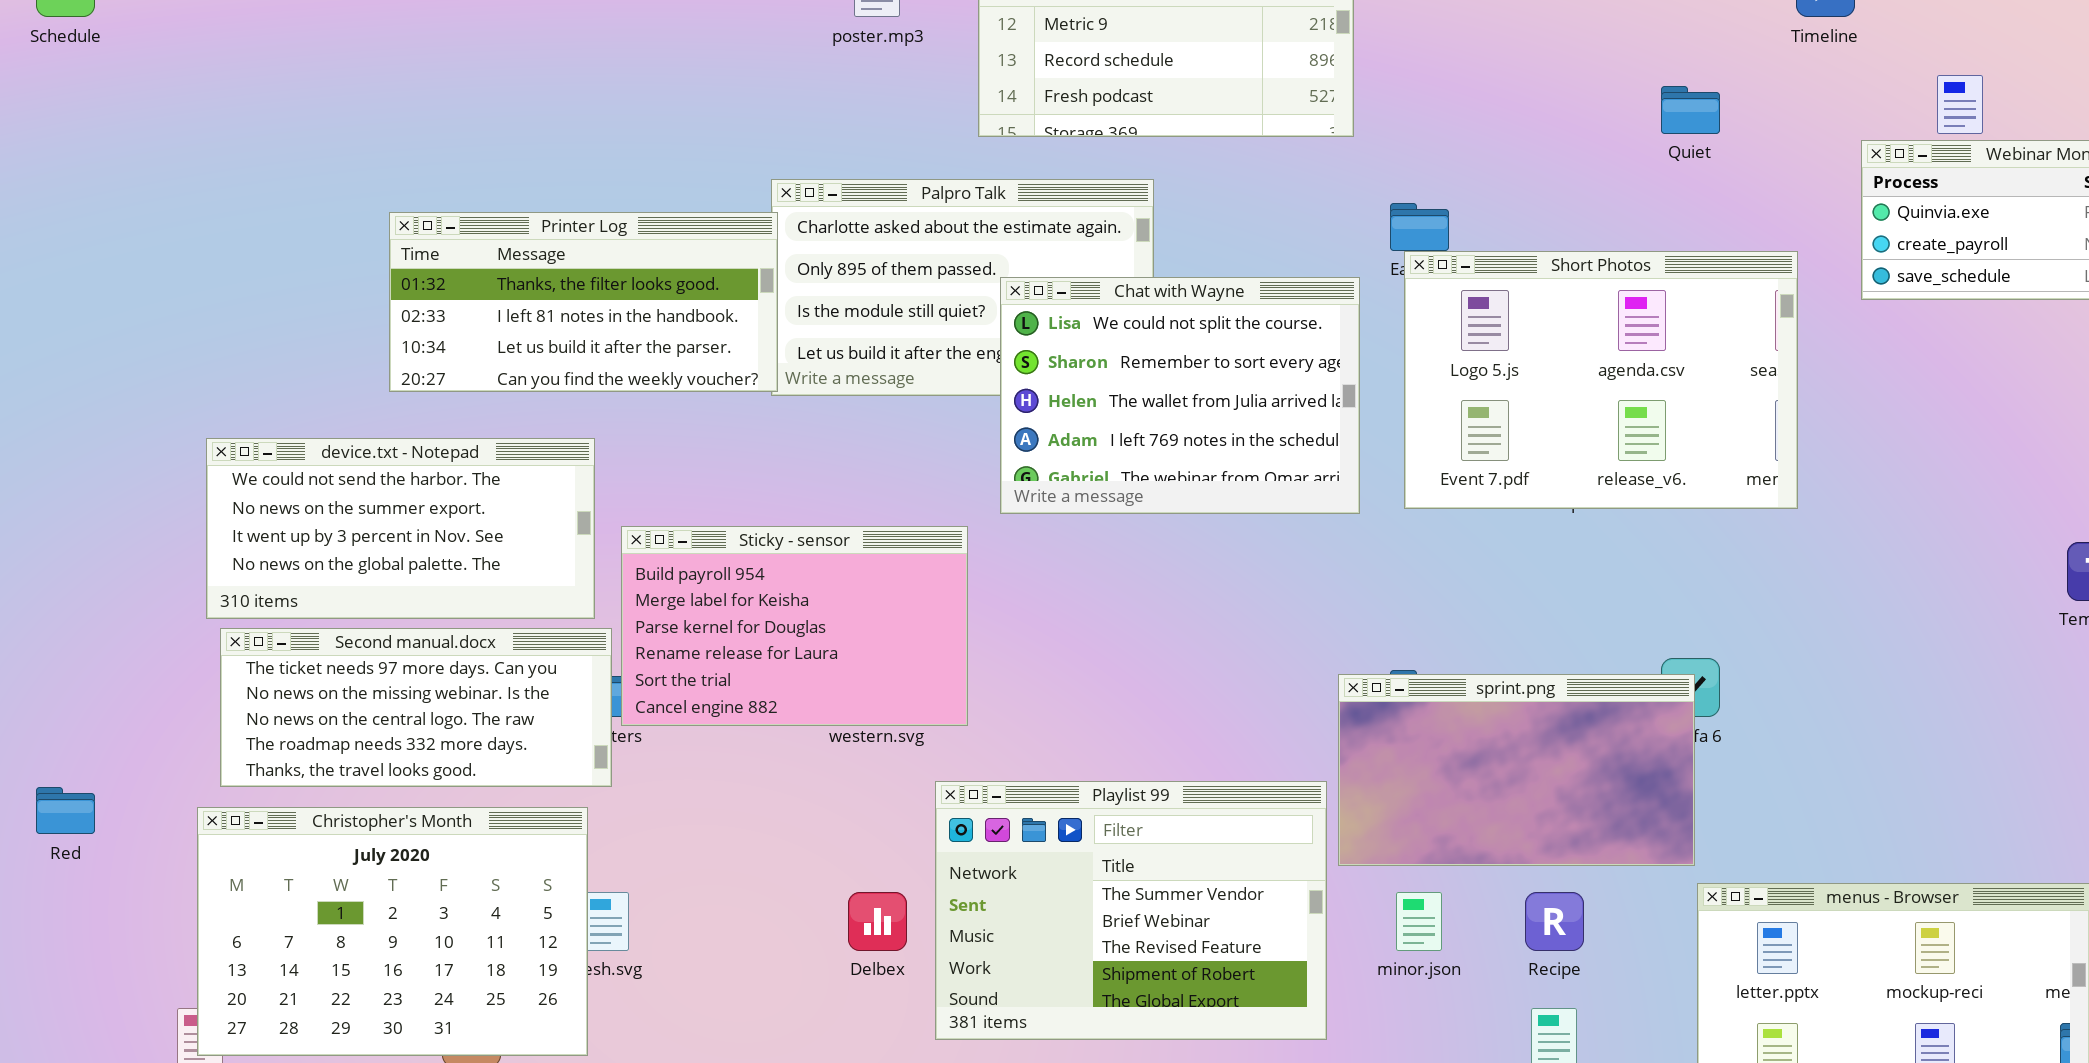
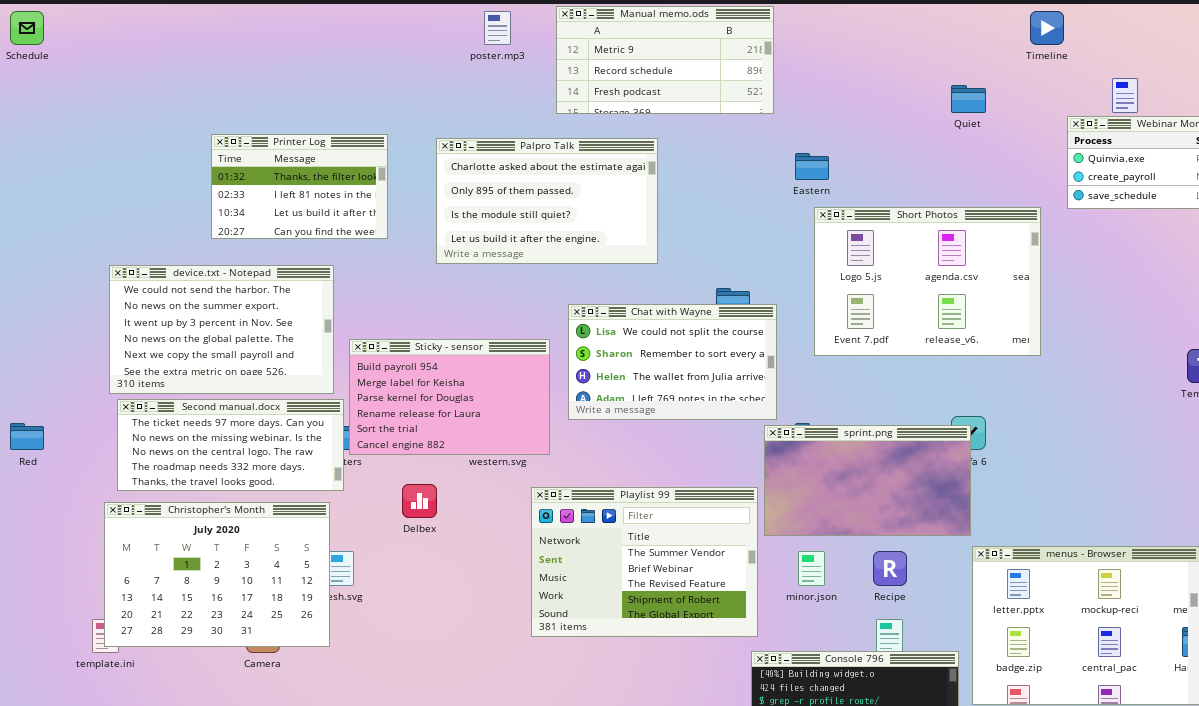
Printer Log: [389,212,778,392] -> [211,134,388,239], moved, resized
Short Photos: [1404,251,1798,509] -> [814,207,1041,356], moved
Chat with Wayne: [1000,277,1360,514] -> [568,304,777,420], moved, resized
device.txt - Notepad: [206,438,595,619] -> [109,265,334,394], resized
Red: [36,787,95,834] -> [10,423,44,450], moved
Delbex: [848,892,907,951] -> [402,484,437,518], moved

